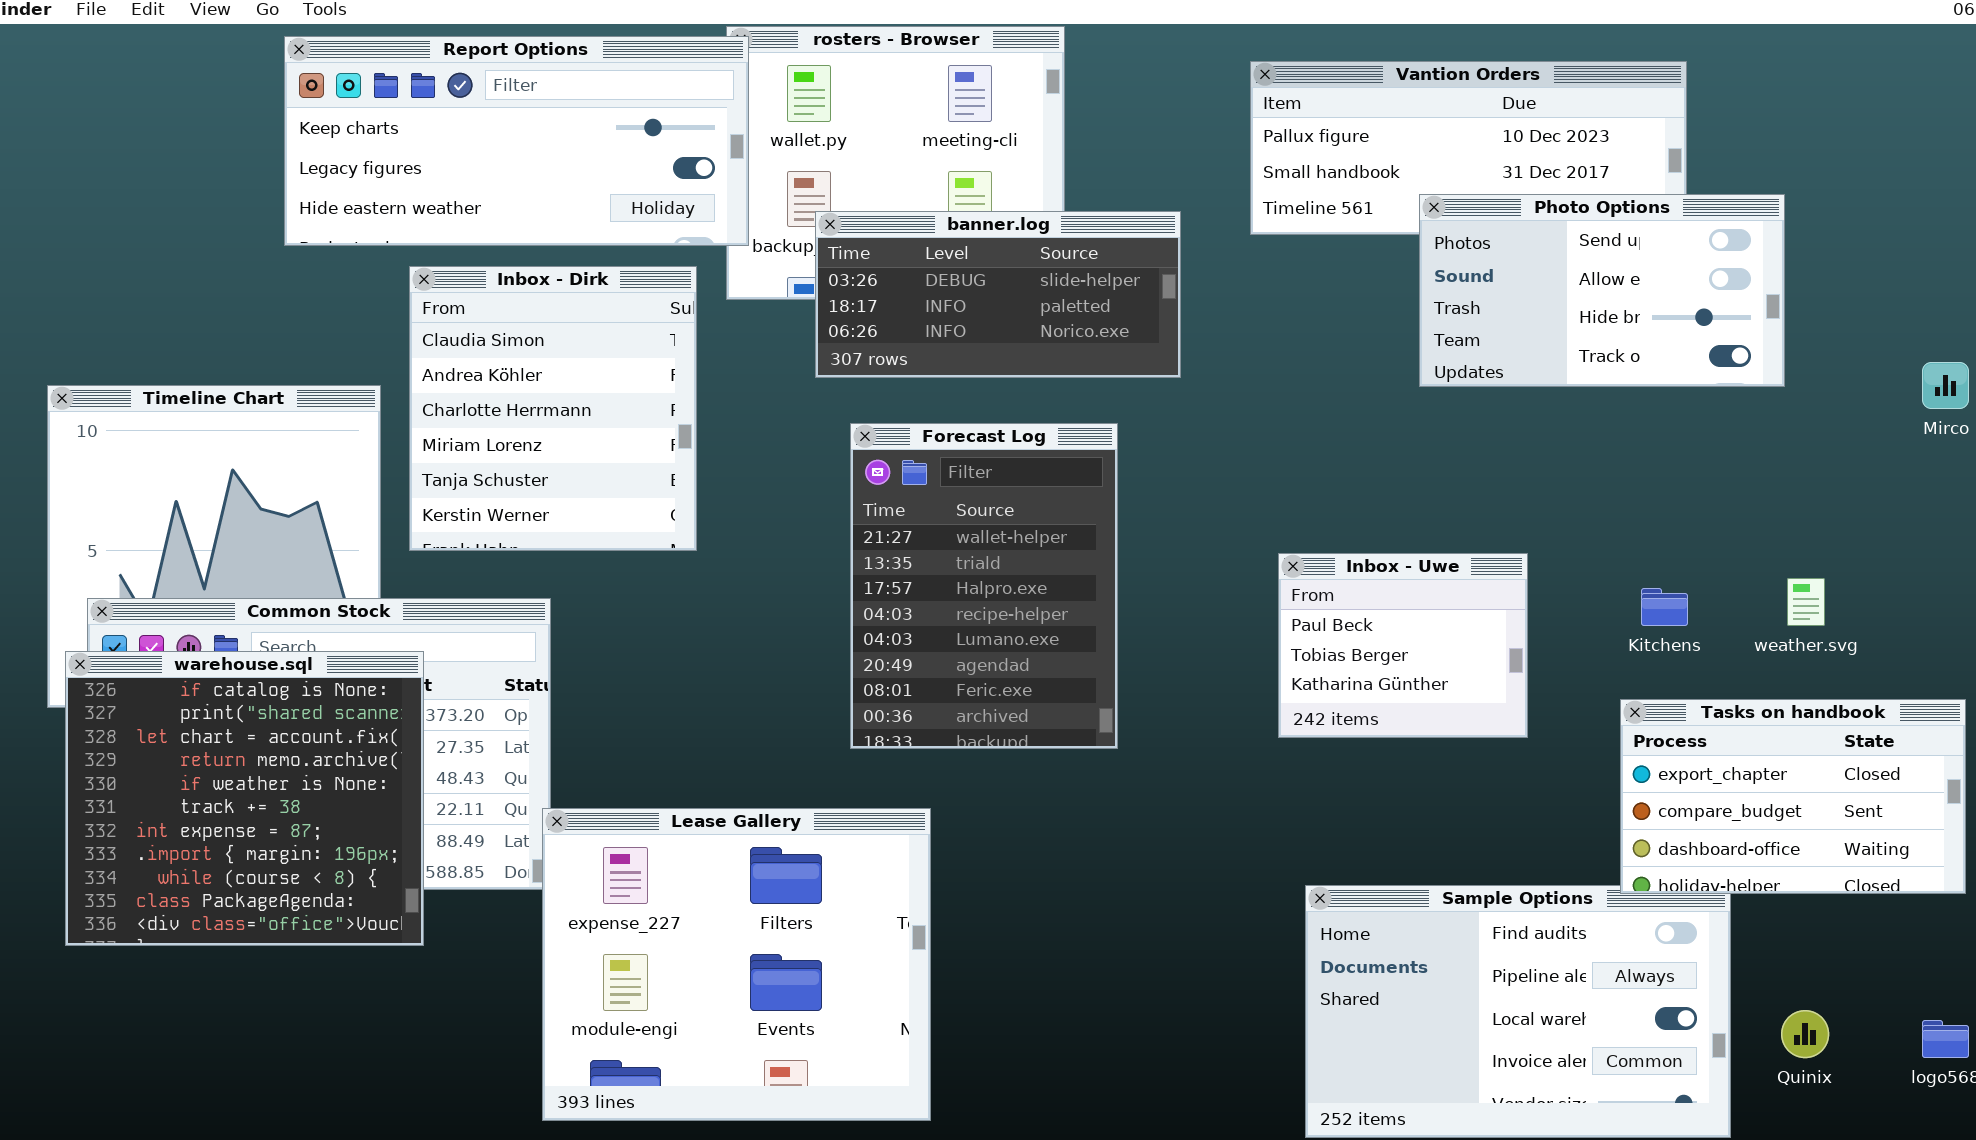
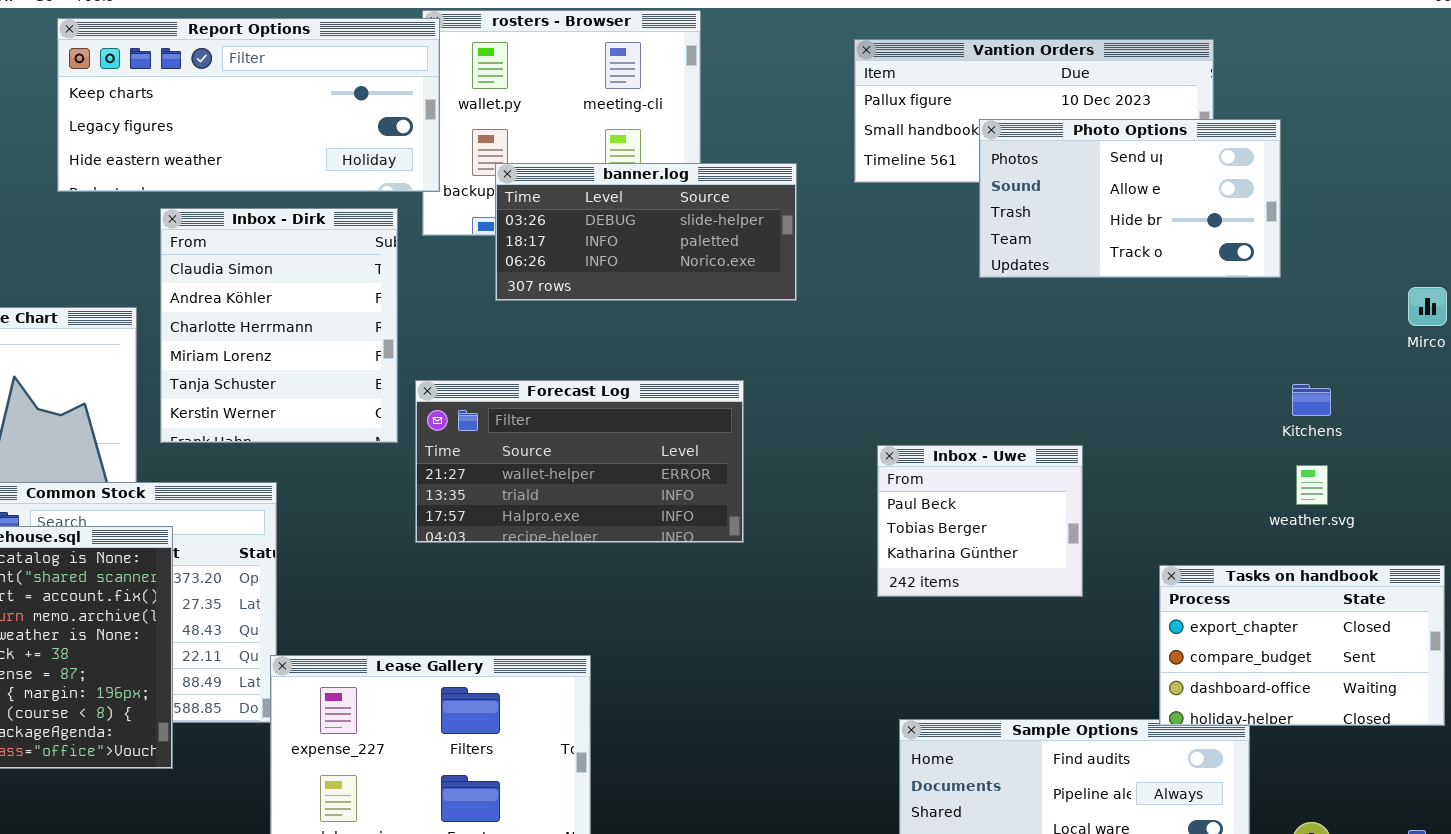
Photo Options: [1419,194,1785,387] -> [979,119,1281,278], moved
Forecast Log: [850,423,1118,749] -> [415,380,744,543], moved, resized
Kitchens: [1641,588,1688,626] -> [1292,384,1331,416], moved

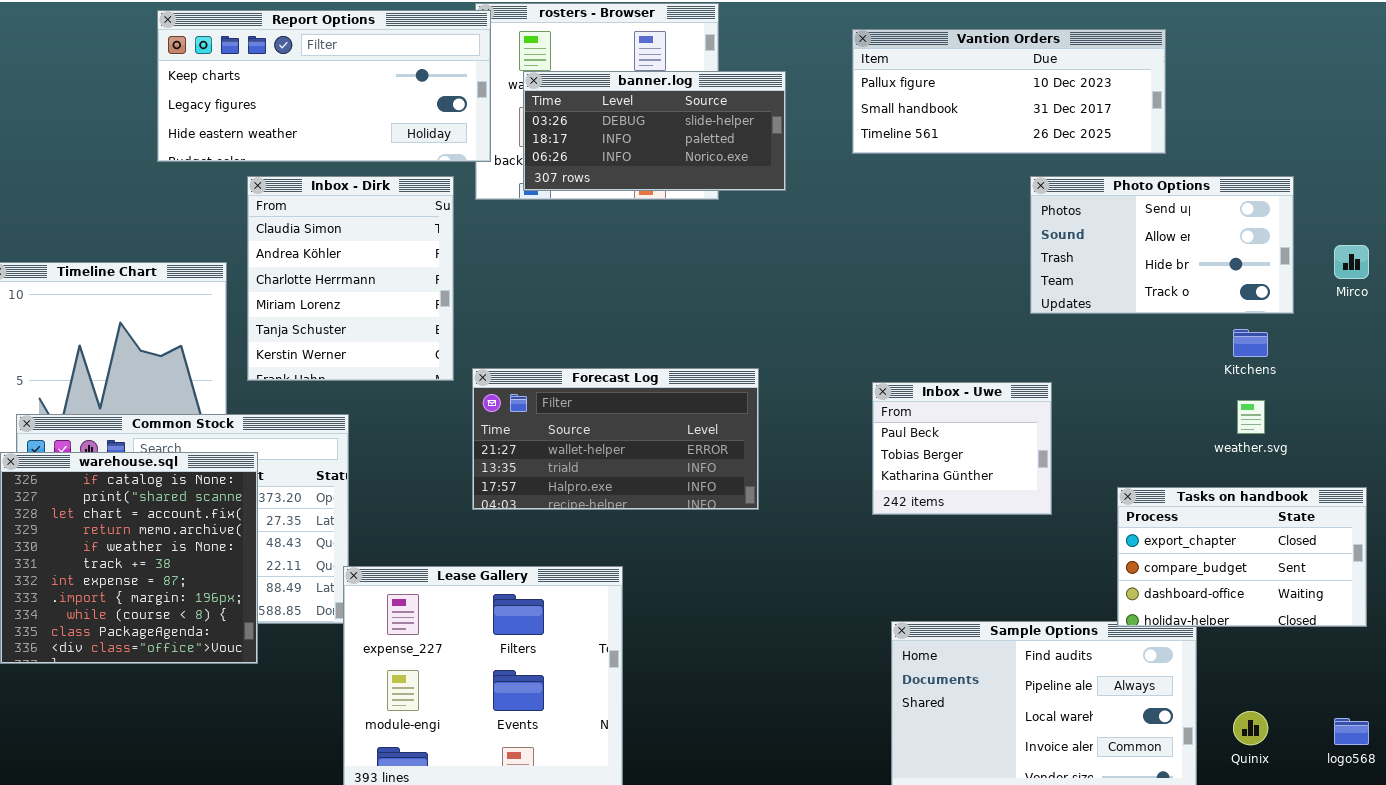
Photo Options: [979,119,1281,278] -> [1030,176,1294,314], moved
banner.log: [495,163,797,301] -> [523,71,786,191], moved
Forecast Log: [415,380,744,543] -> [472,368,759,510], moved

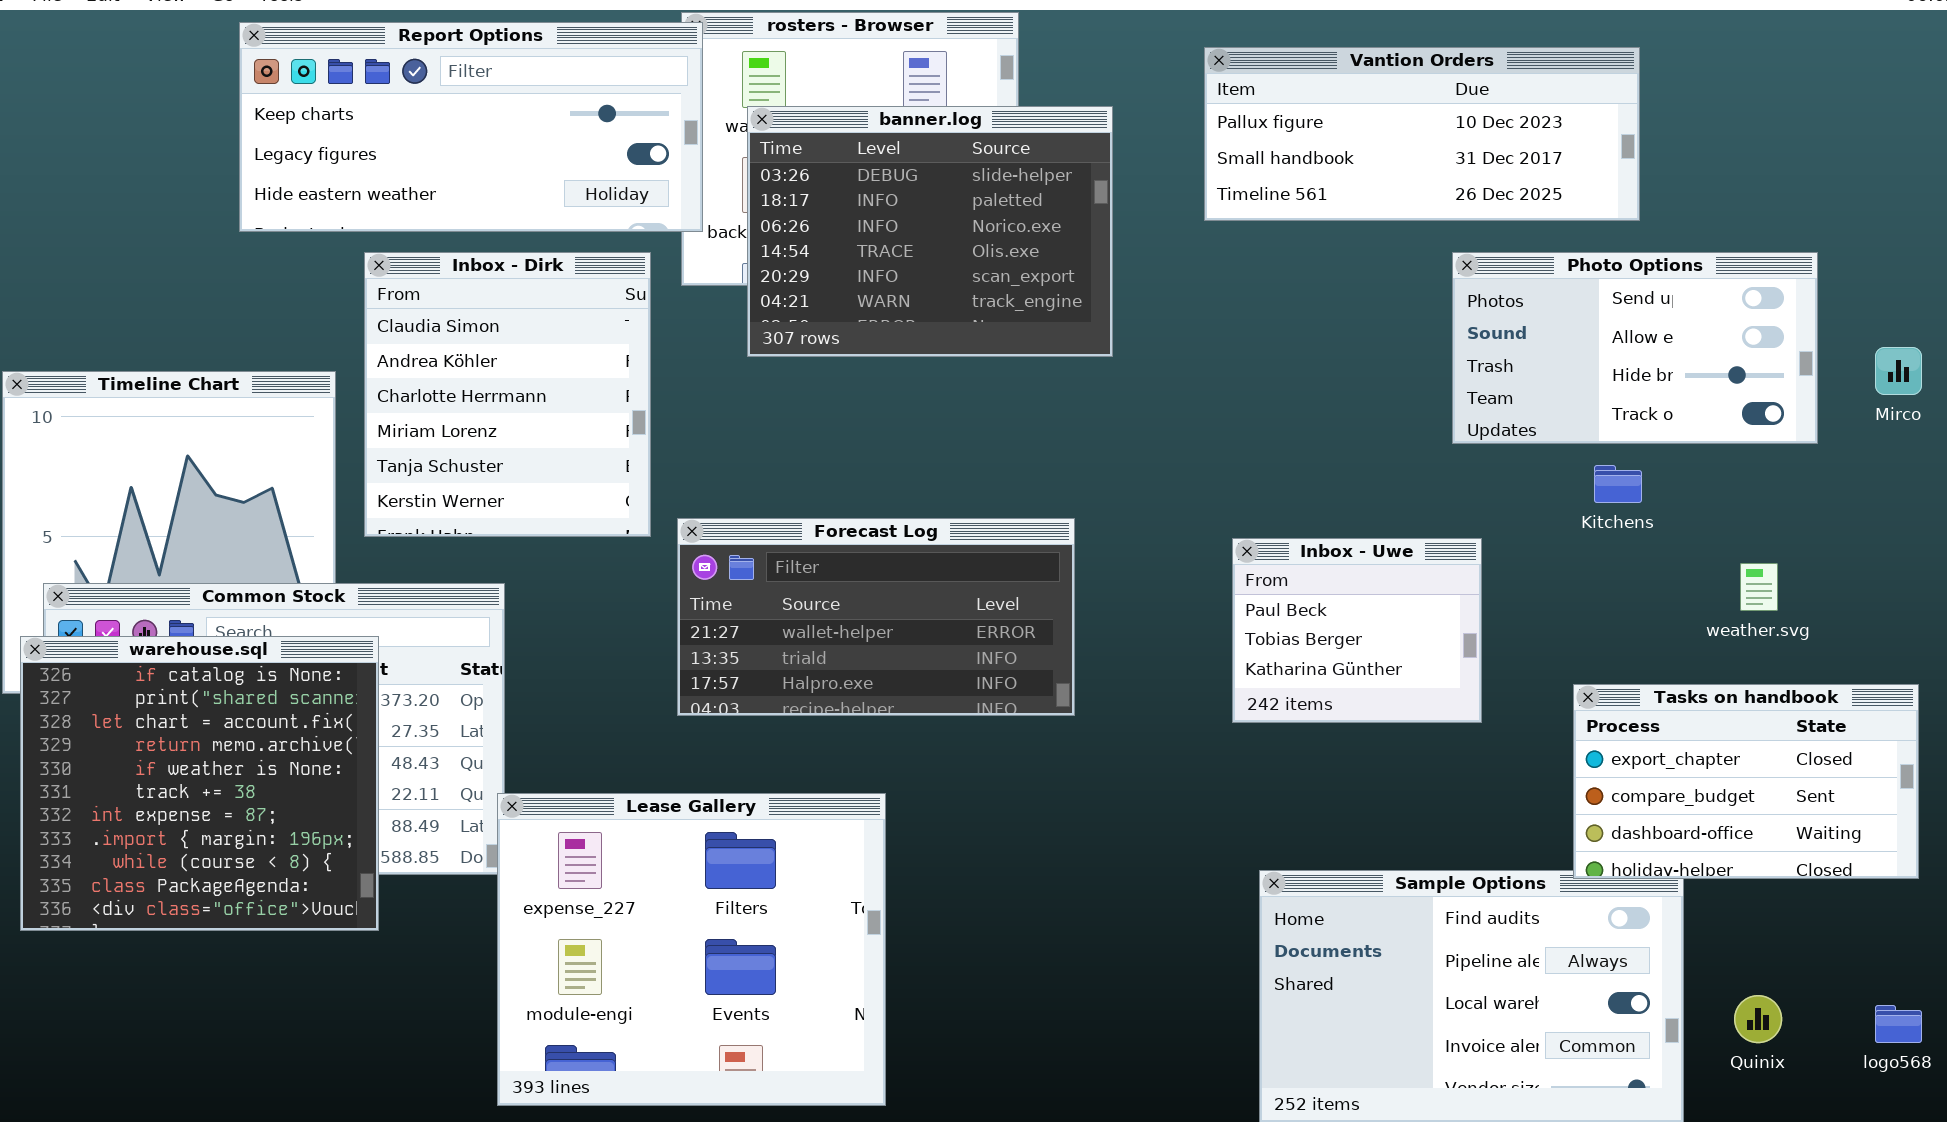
banner.log: [523,71,786,191] -> [747,106,1113,357], resized
Kitchens: [1233,329,1268,357] -> [1594,465,1642,503], moved

